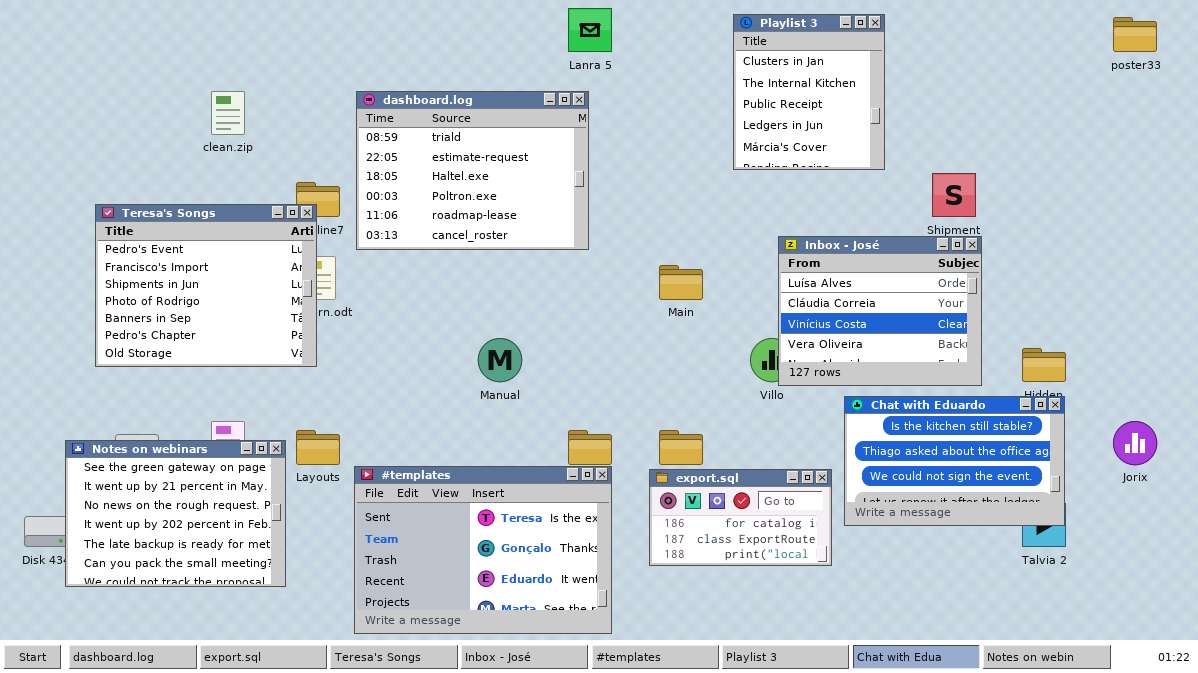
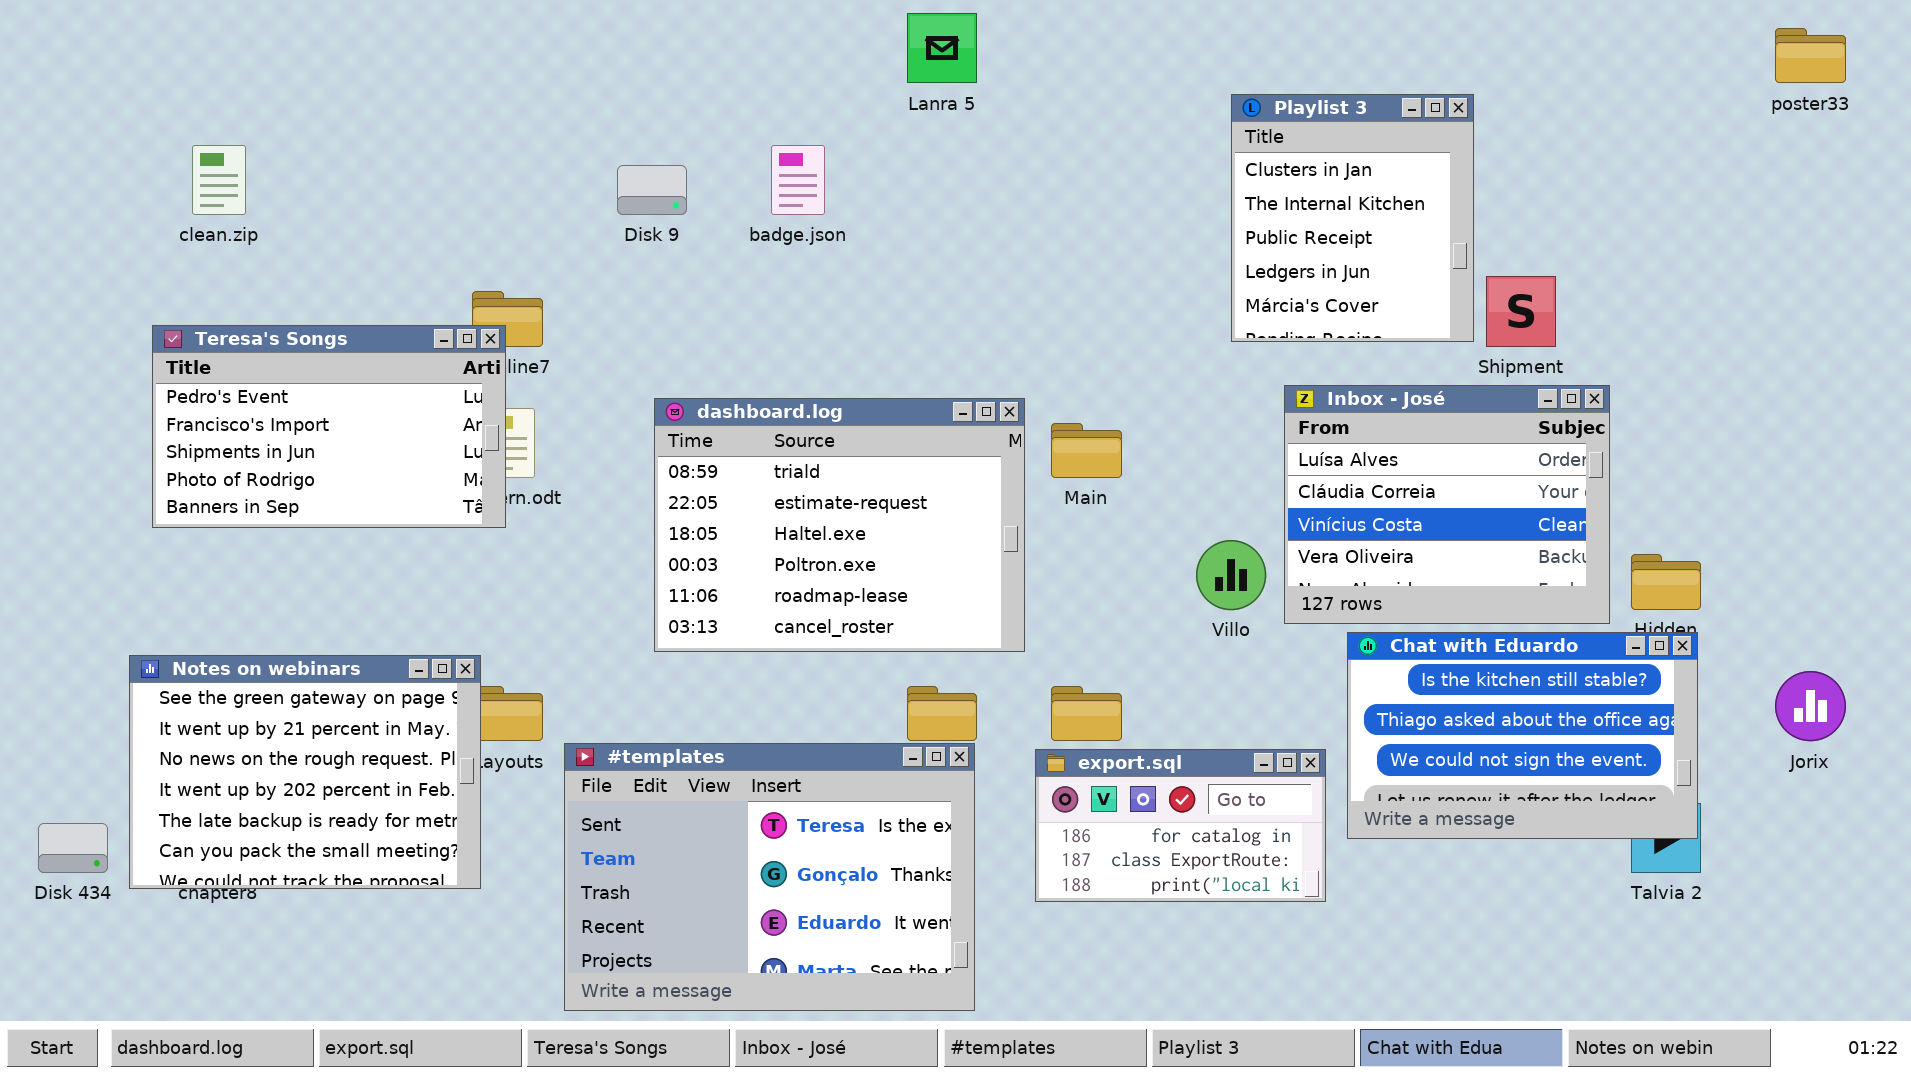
Playlist 3: [733,14,885,170] -> [1231,94,1474,342], moved
clean.zip: [211,91,245,135] -> [192,145,246,215], moved
dashboard.log: [356,91,589,250] -> [654,398,1025,652], moved
Teresa's Songs: [95,204,317,367] -> [152,325,506,528], resized
Inbox - José: [778,236,982,386] -> [1284,385,1610,624], moved
Notes on webinars: [65,440,286,587] -> [129,655,481,889], moved

